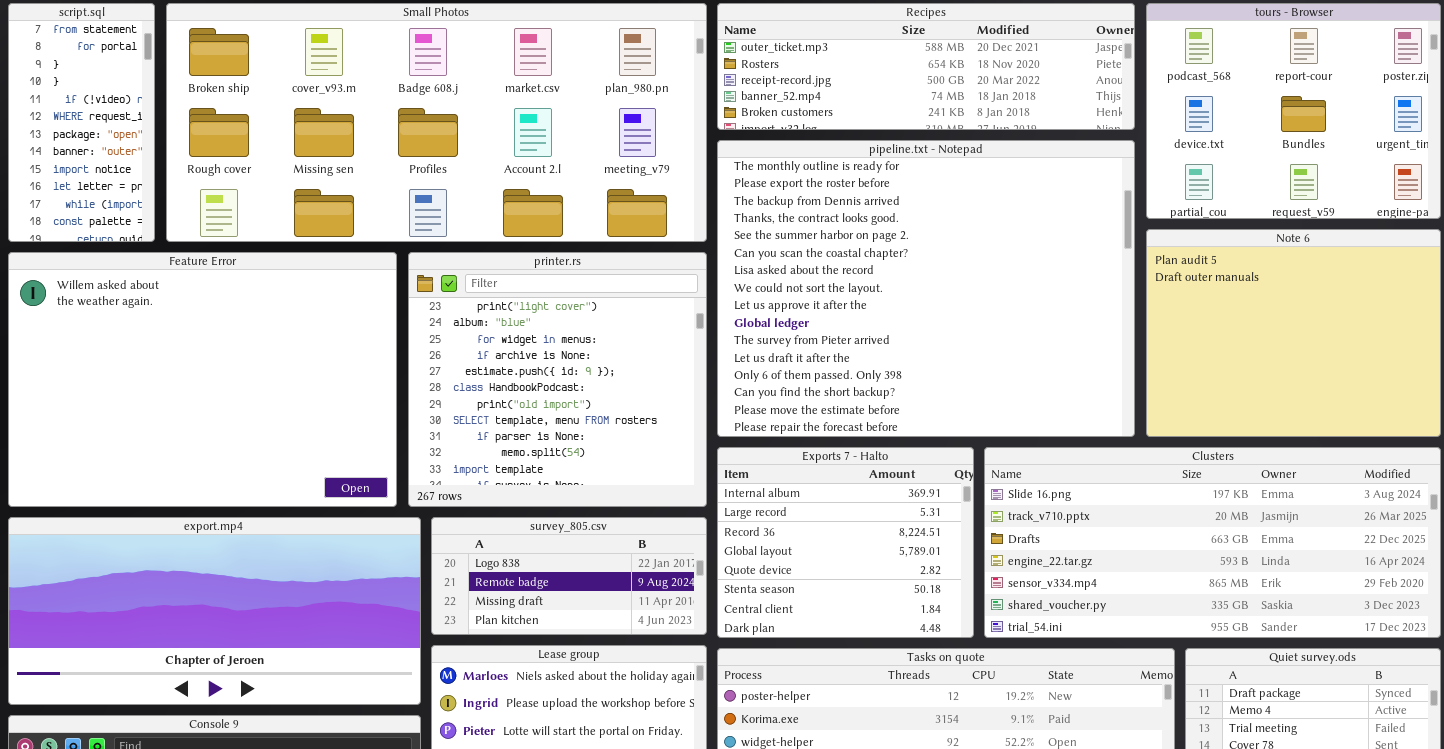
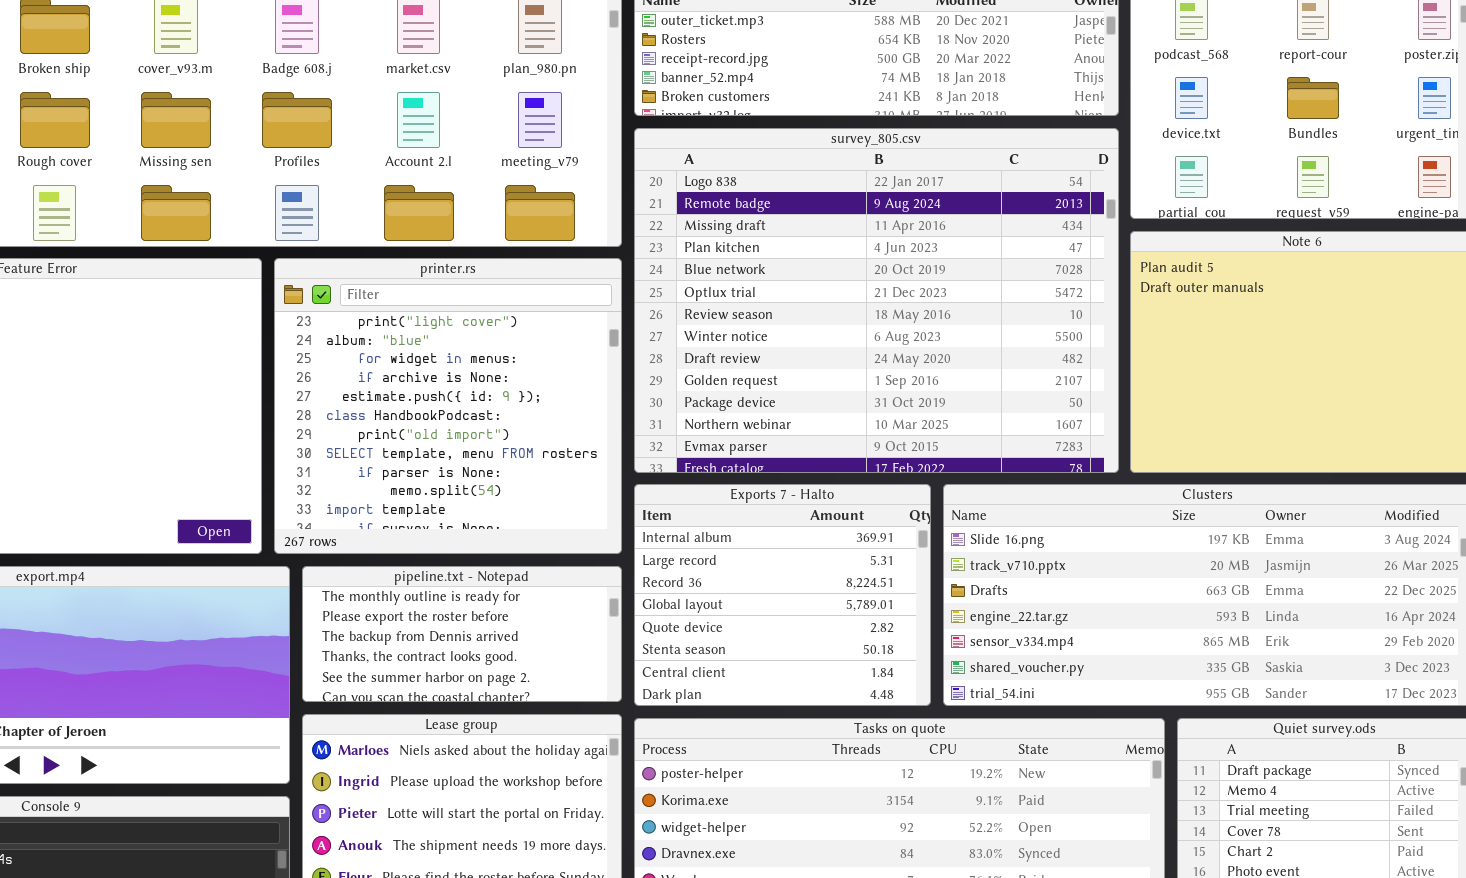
pipeline.txt - Notepad: [717,140,1135,437] -> [302,566,622,702], moved, resized
survey_805.csv: [431,517,707,635] -> [634,128,1119,473], moved, resized

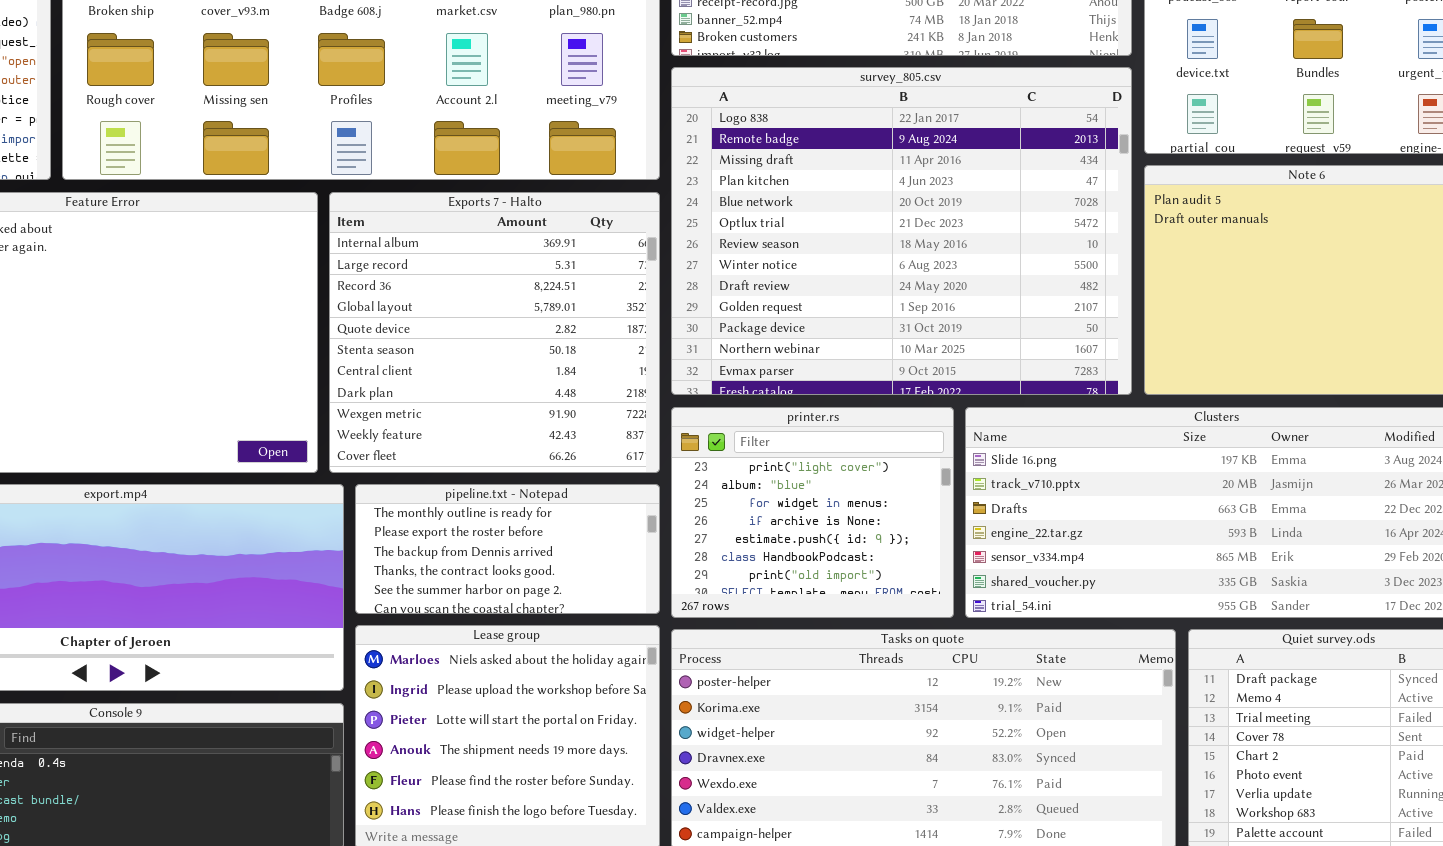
printer.rs: [274,258,622,554] -> [671,407,954,618], moved, resized
Exports 7 - Halto: [634,484,931,706] -> [329,192,660,473], moved, resized

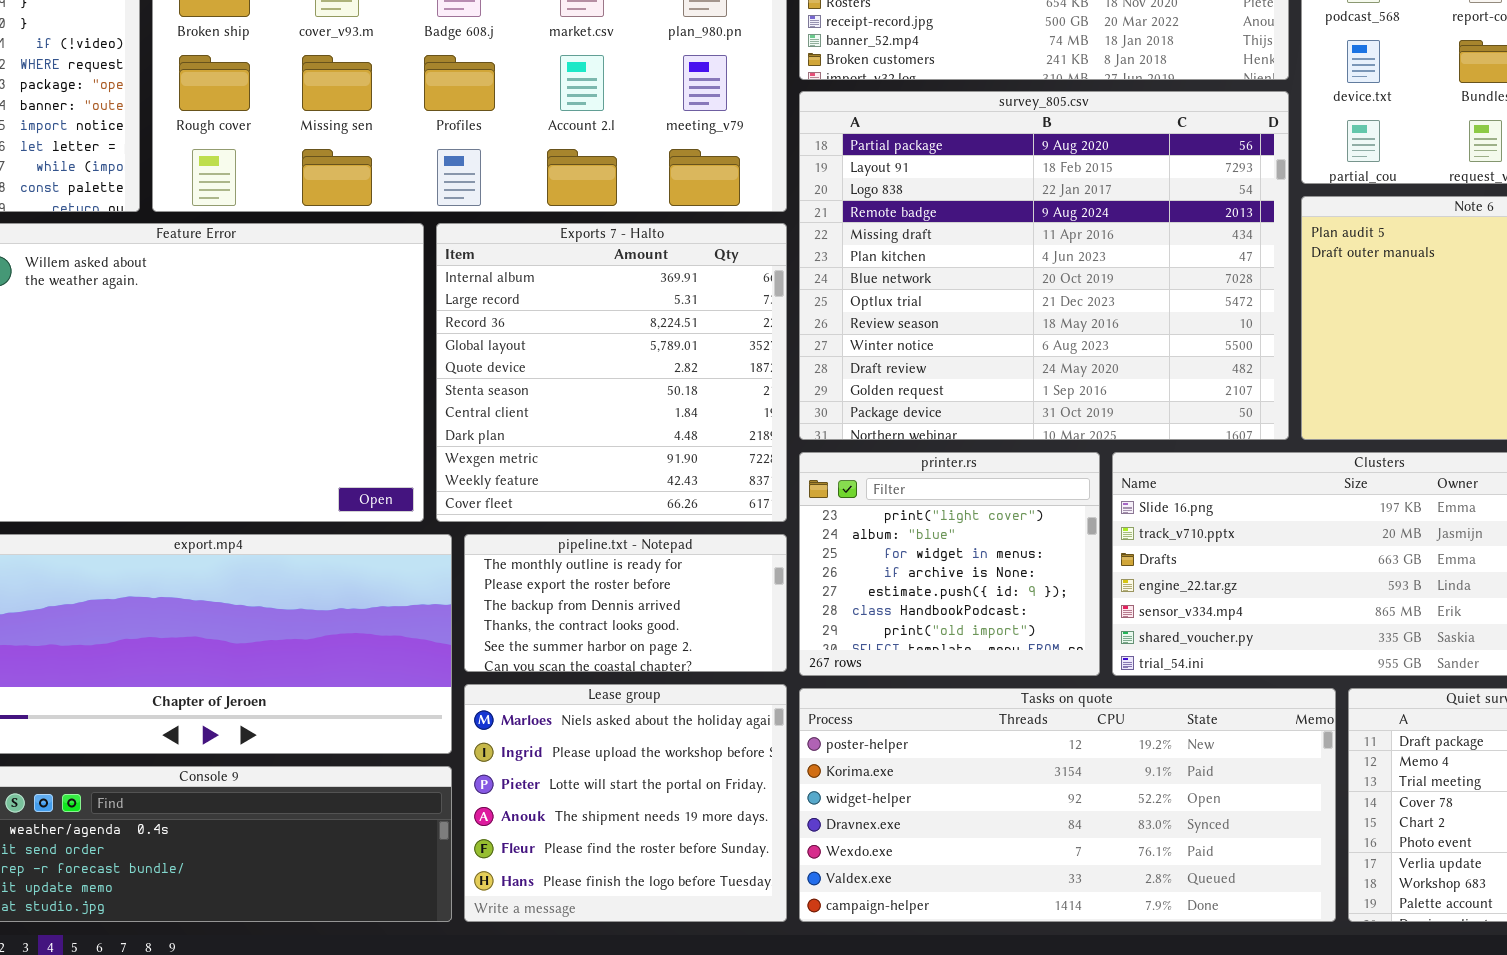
survey_805.csv: [671,67,1132,395] -> [799,91,1289,440], scrolled up 2 rows

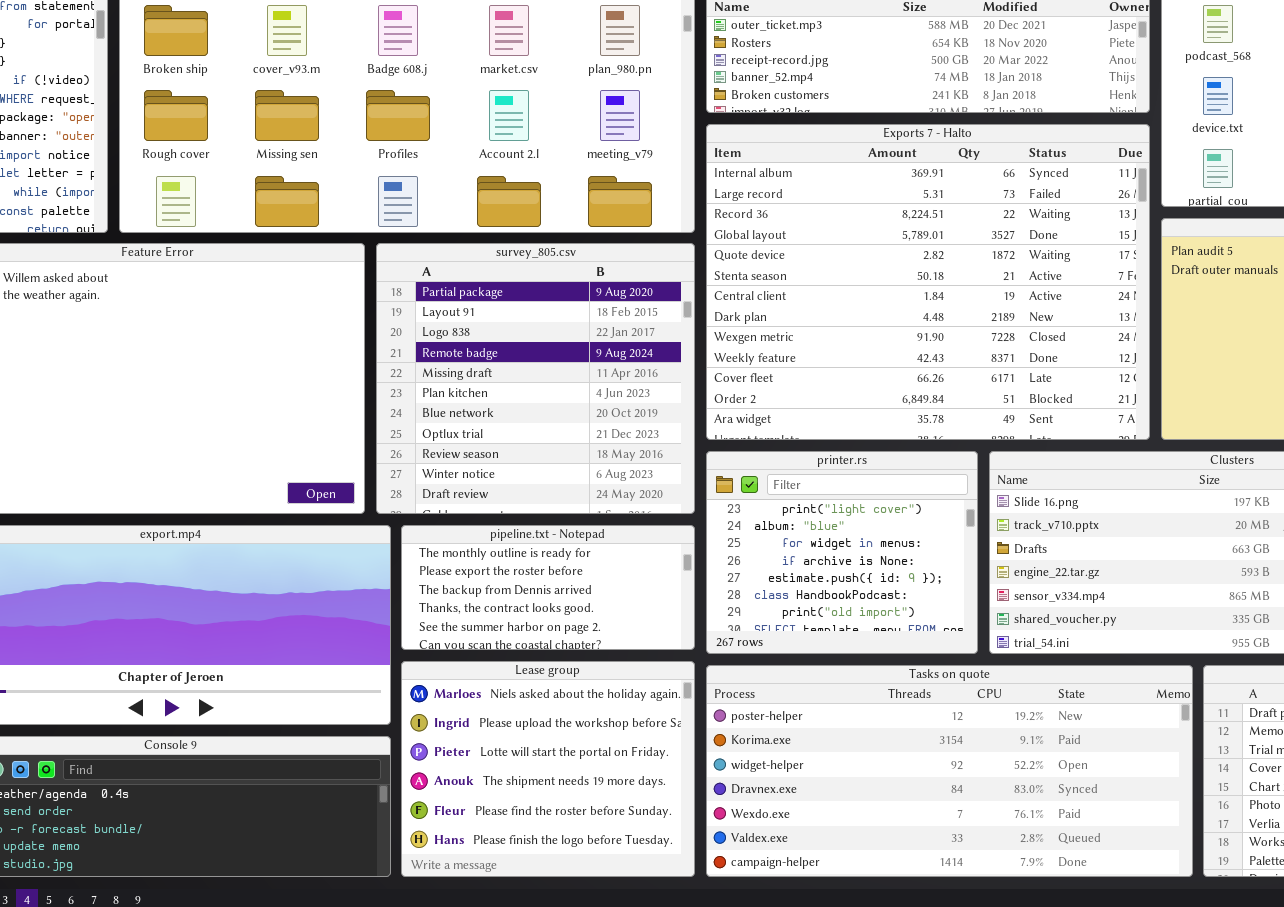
survey_805.csv: [799,91,1289,440] -> [376,243,695,514], moved, resized
Exports 7 - Halto: [436,223,787,522] -> [706,124,1150,440], moved, resized

